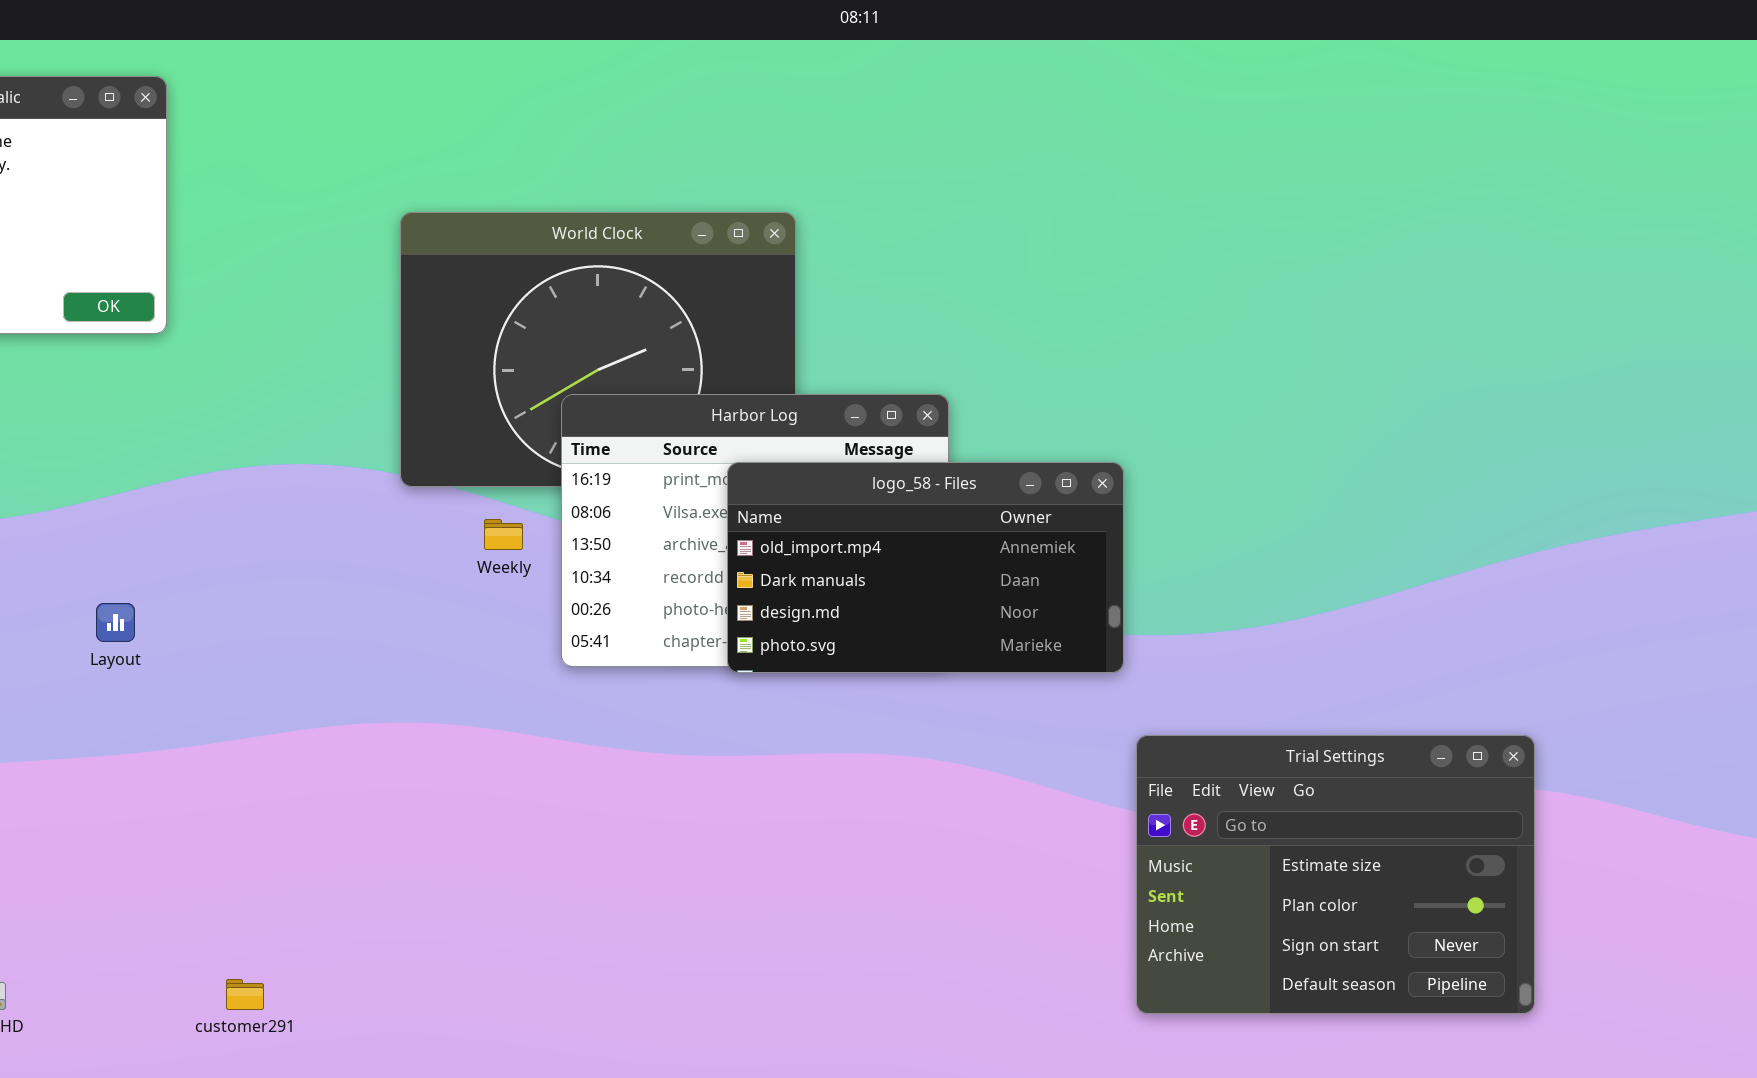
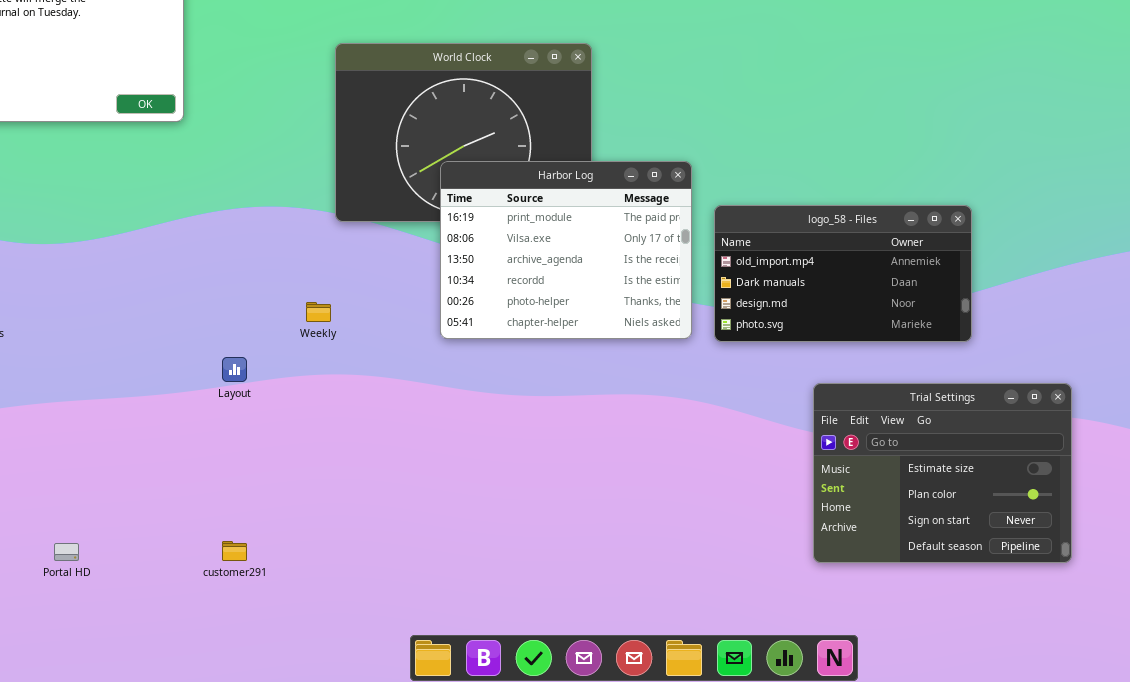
logo_58 - Files: [727,462,1124,673] -> [714,205,972,342], moved
Weekly: [484,519,523,550] -> [306,302,331,322], moved
Layout: [96,603,135,642] -> [222,357,247,382], moved

